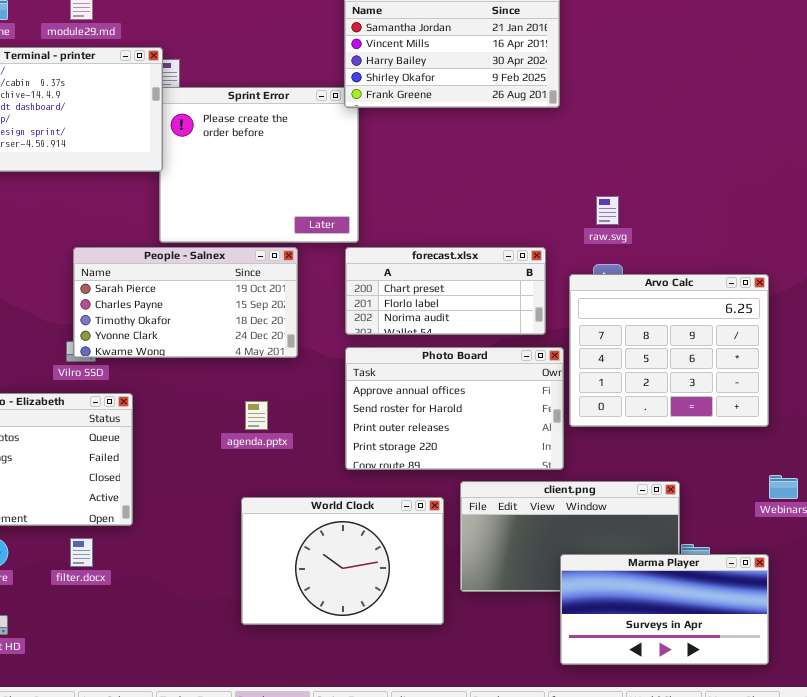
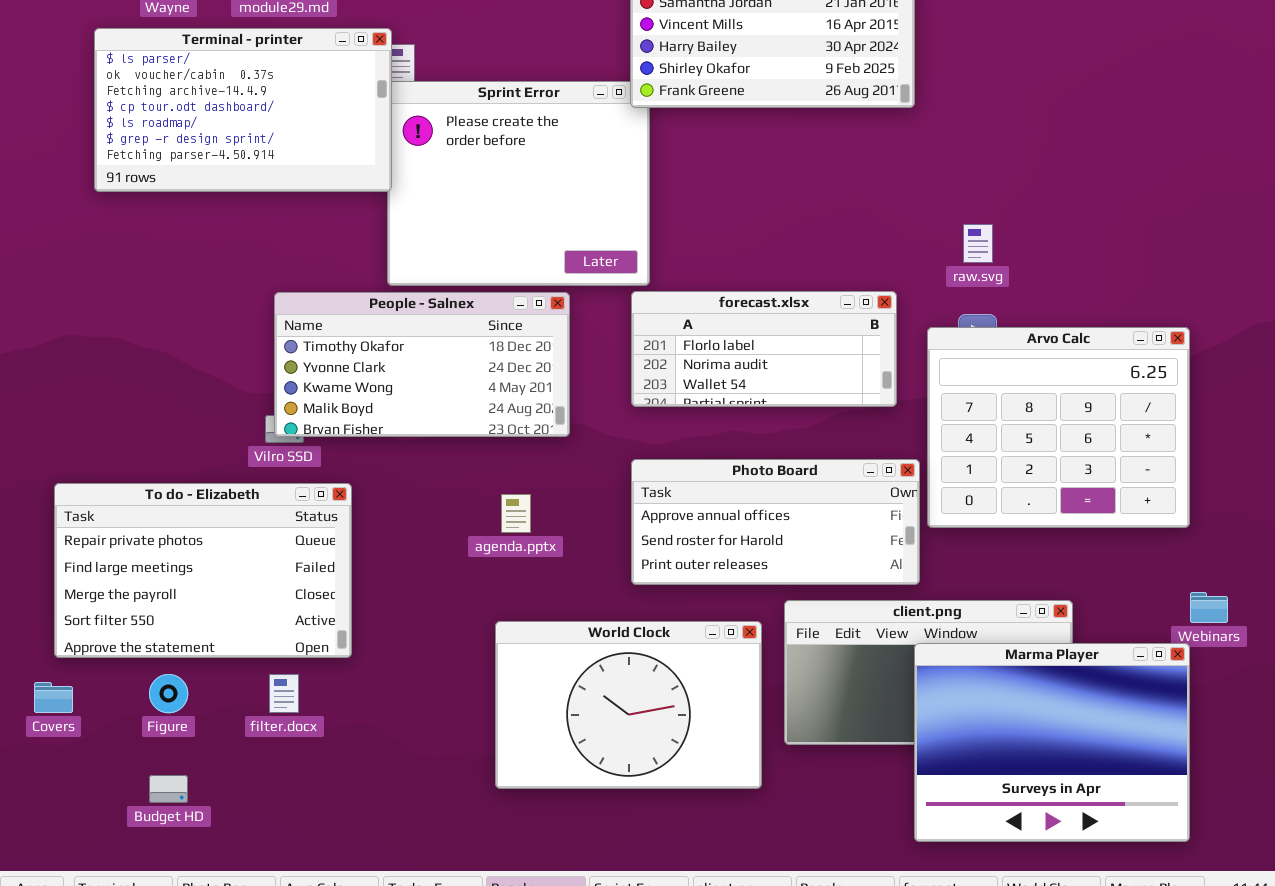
forecast.xlsx: [345,247,546,335] -> [631,291,897,407], scrolled down 1 row
People - Salnex: [73,247,298,358] -> [274,292,570,437], scrolled down 2 rows
Photo Board: [345,347,564,470] -> [631,459,920,585], resized
Marma Player: [560,554,769,665] -> [914,643,1190,842], resized

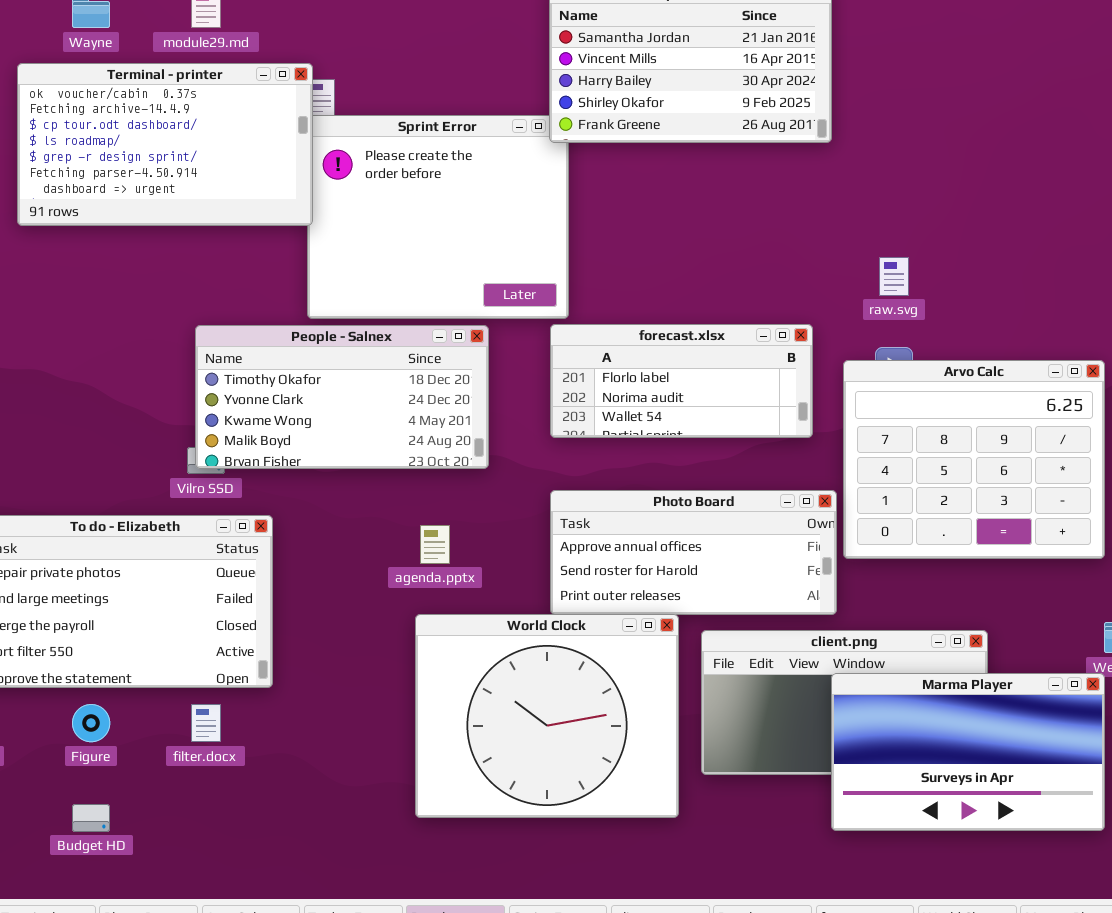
Terminal - printer: [94,28,392,192] -> [17,63,313,226], scrolled down 1 row
World Clock: [495,621,762,789] -> [415,614,679,818], resized
Marma Player: [914,643,1190,842] -> [831,673,1105,831], resized

